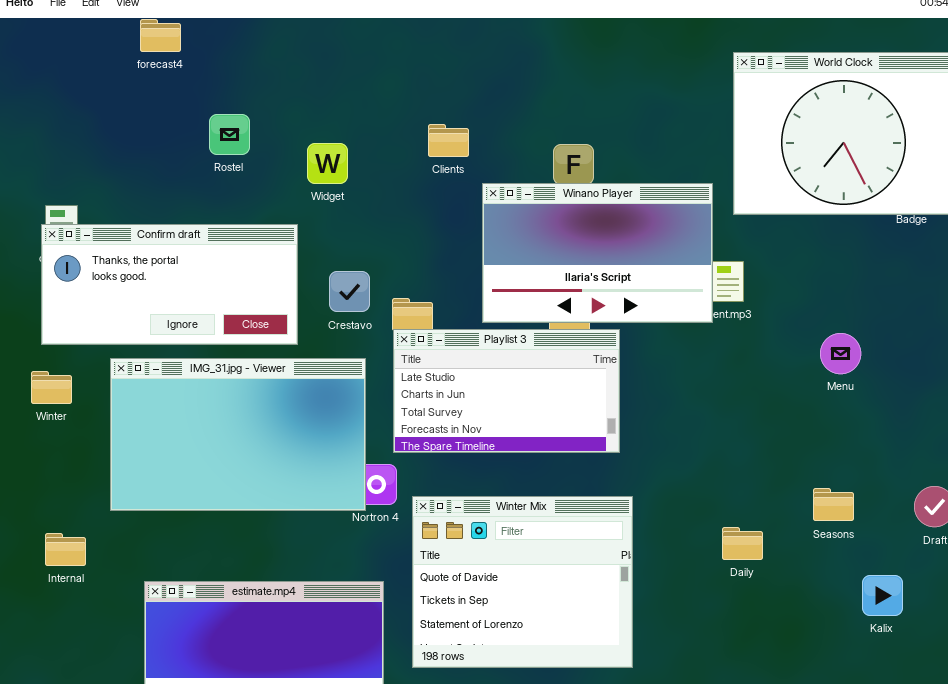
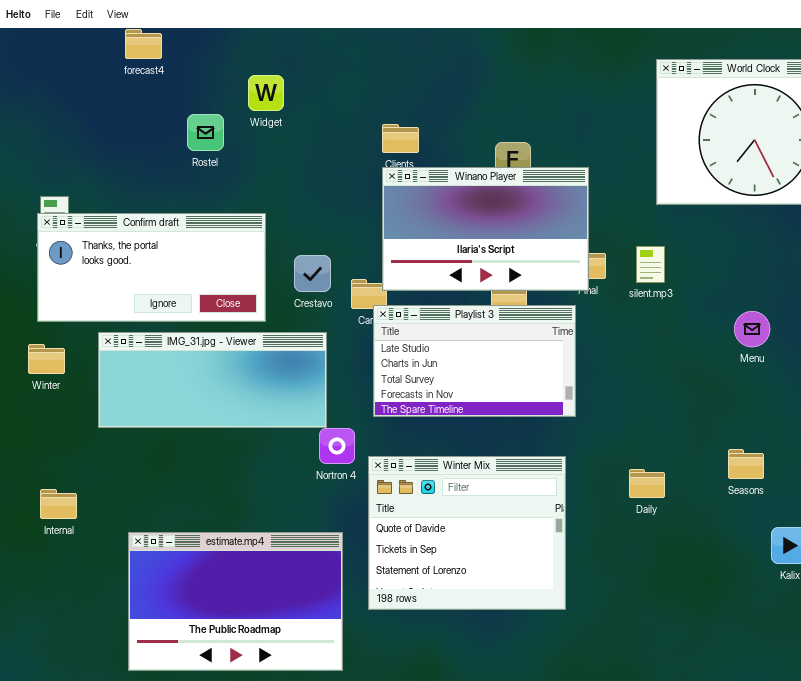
Widget: [307,143,348,184] -> [248,75,284,111], moved
Winano Player: [482,183,713,323] -> [382,167,589,291], moved
Playlist 3: [393,329,620,453] -> [373,305,576,417], moved
IMG_31.jpg - Viewer: [110,358,366,511] -> [98,332,327,428], resized
Daily: [722,527,763,560] -> [629,469,665,498], moved

